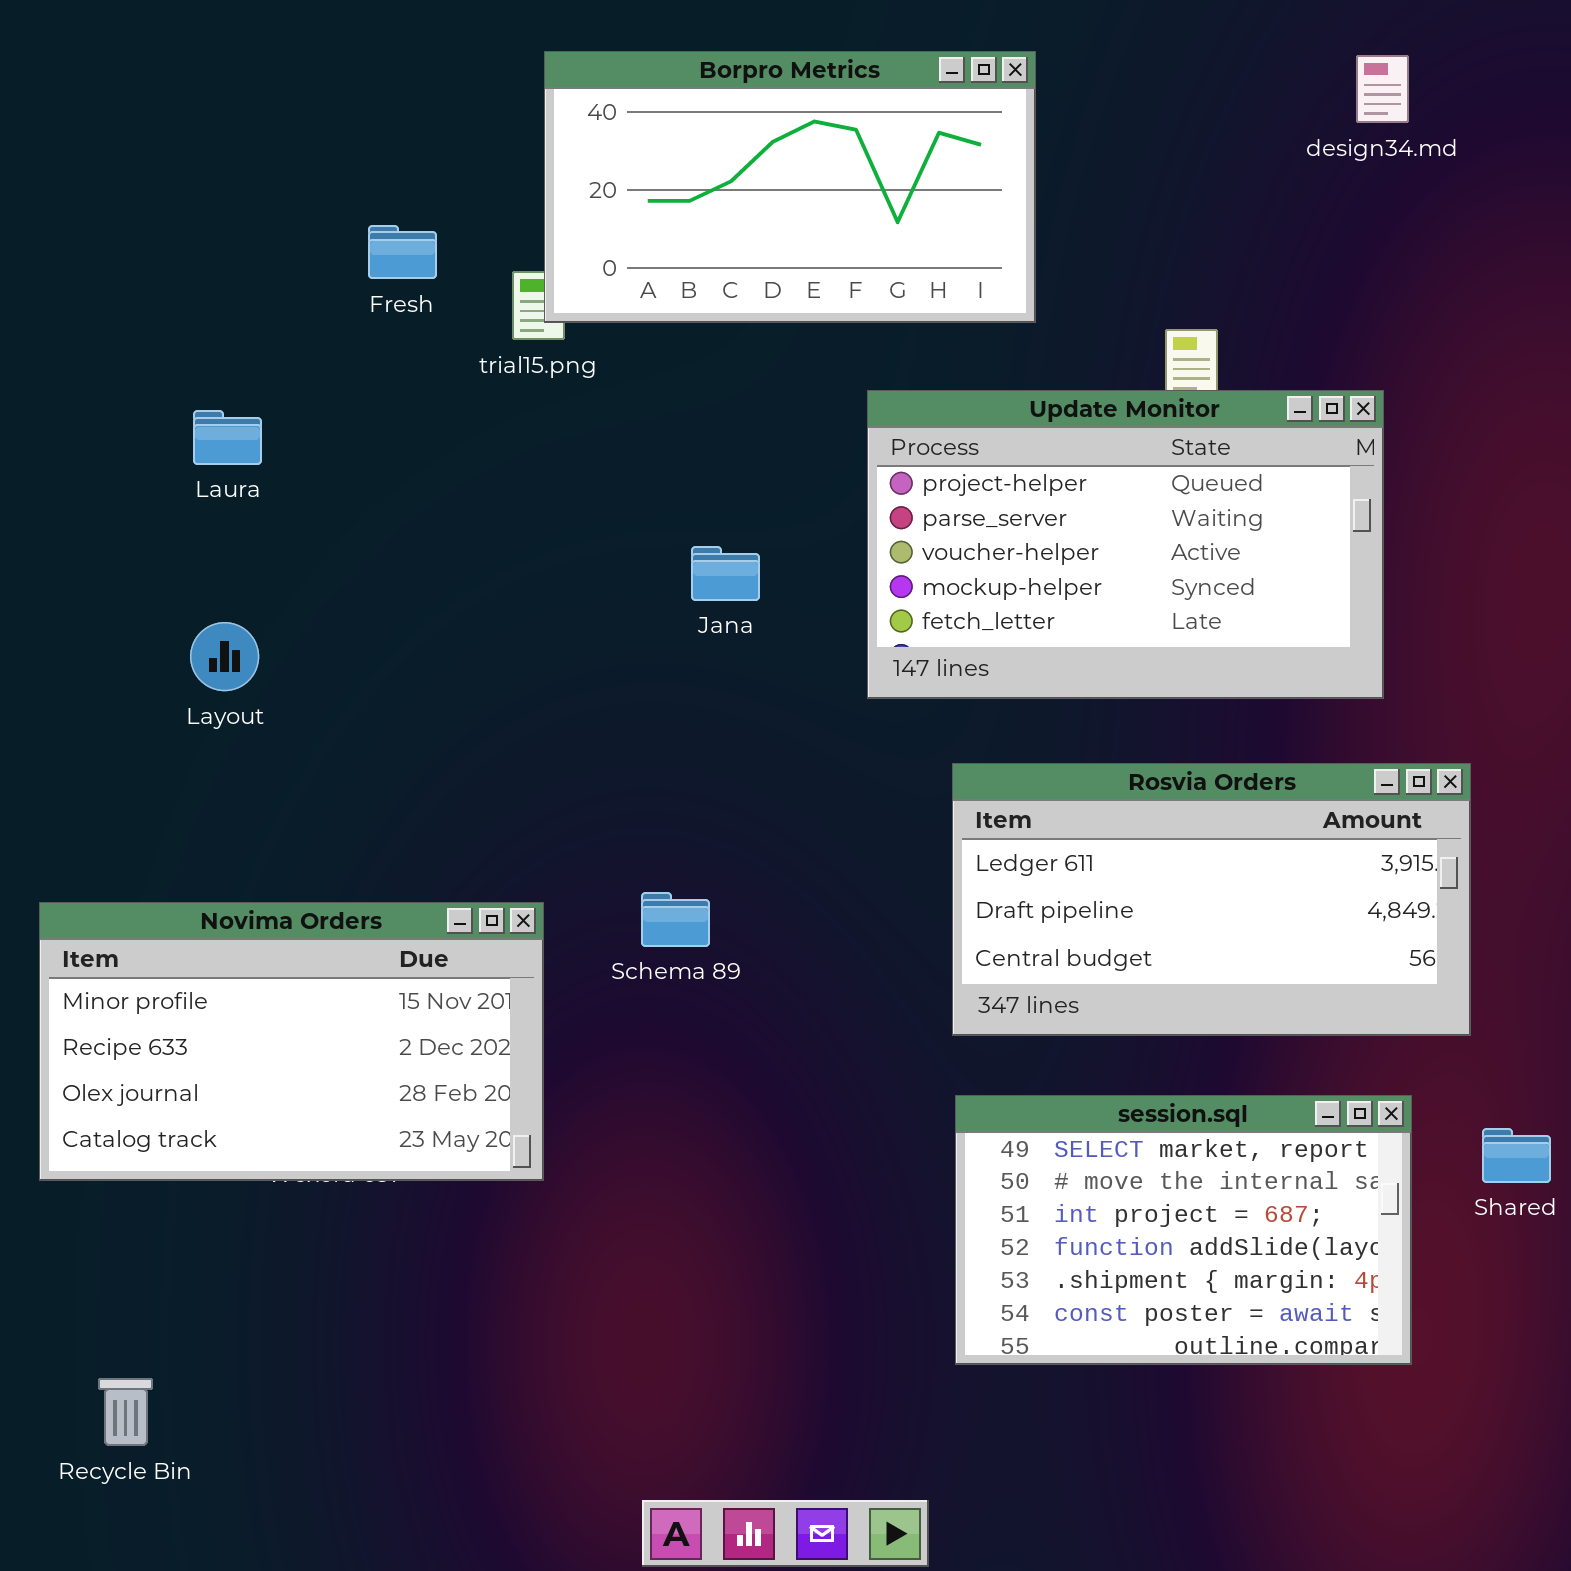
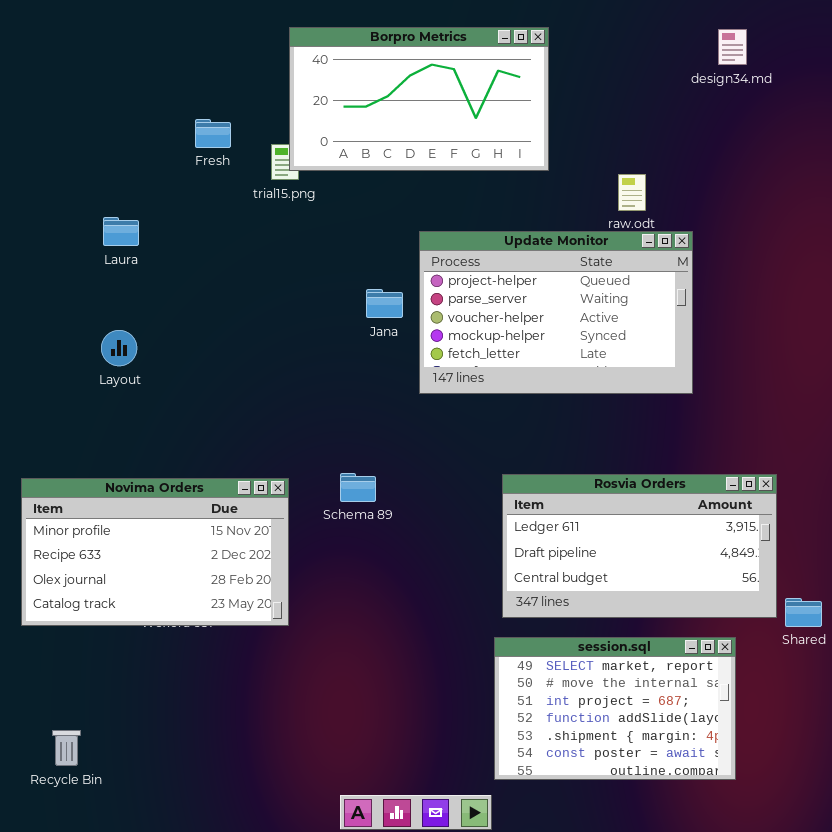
Update Monitor: [867,390,1384,699] -> [419,231,693,394], moved
Rosvia Orders: [952,763,1471,1036] -> [502,474,777,618], moved
session.sql: [955,1095,1412,1365] -> [494,637,736,780], moved

